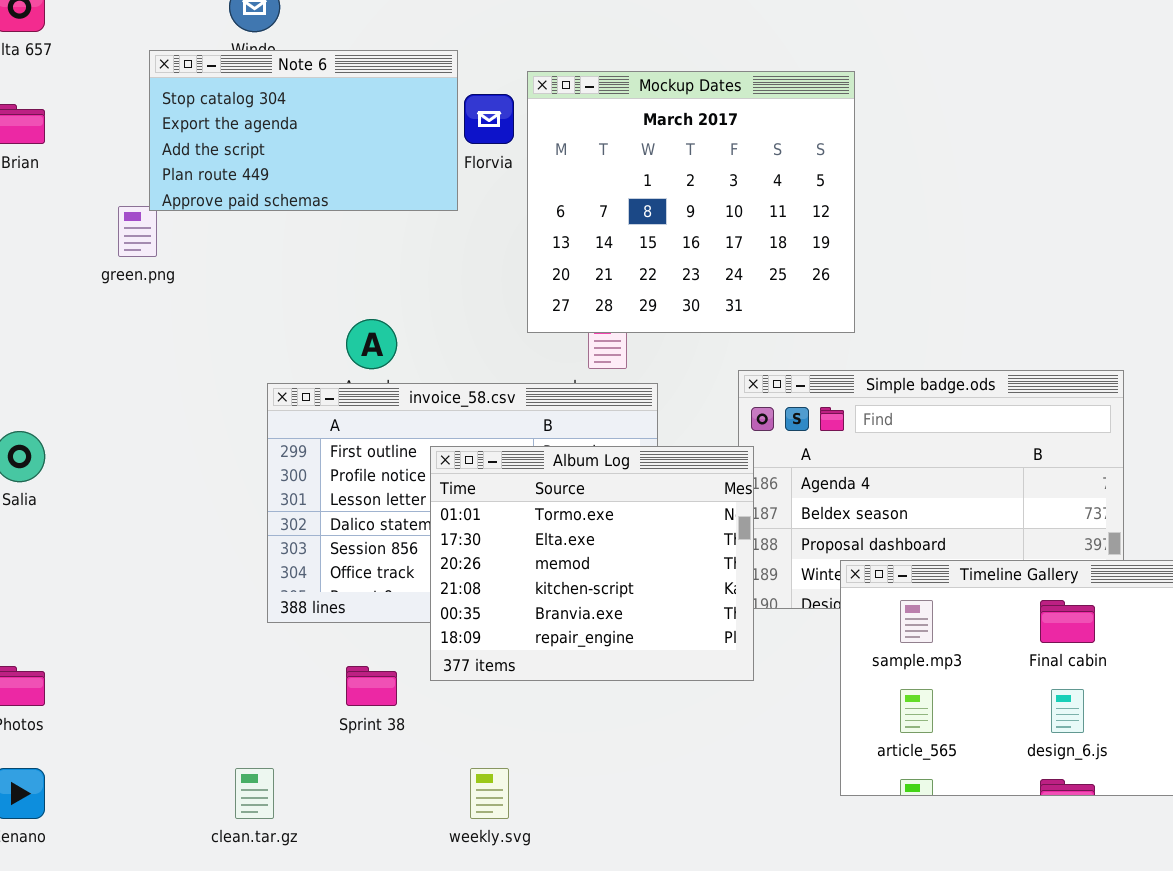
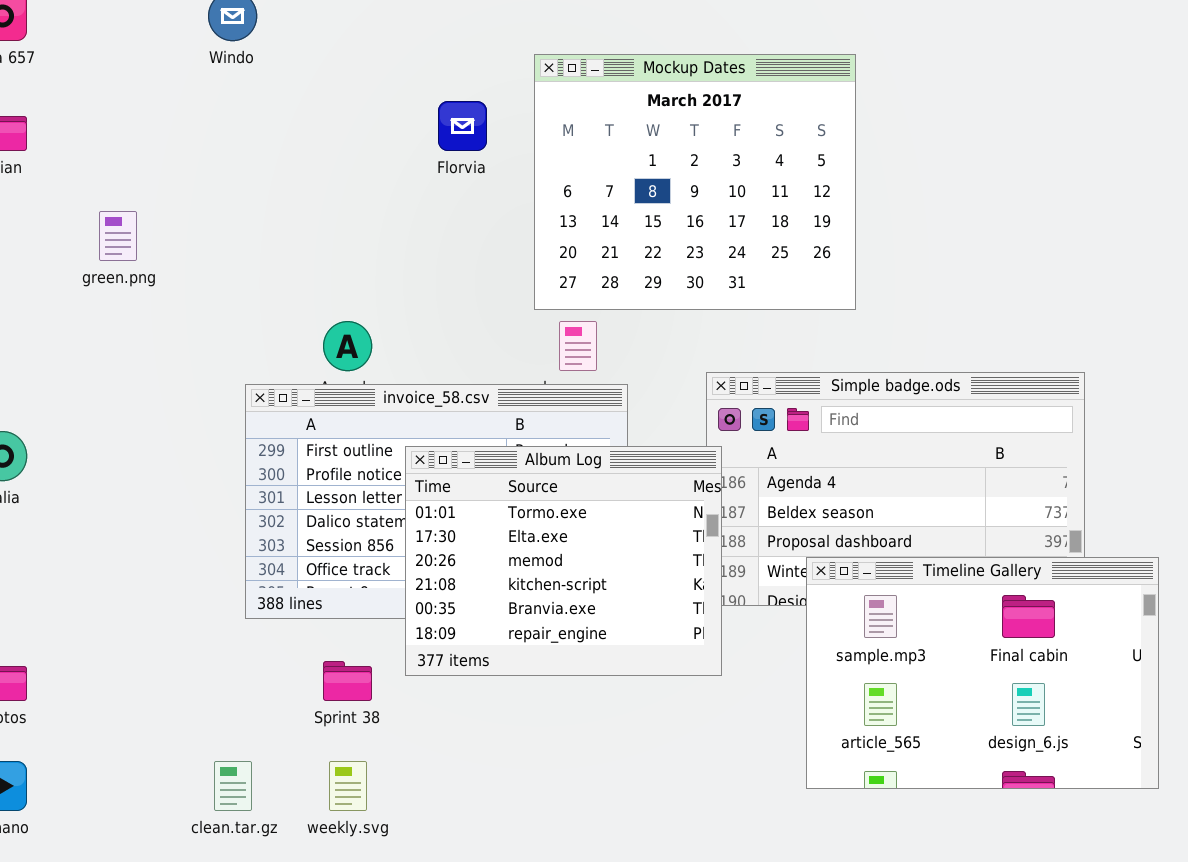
Note 6: [149,50,458,211] -> none, closed
Mockup Dates: [527,71,855,333] -> [534,54,856,310], moved
weekly.svg: [470,768,509,819] -> [329,761,367,811], moved

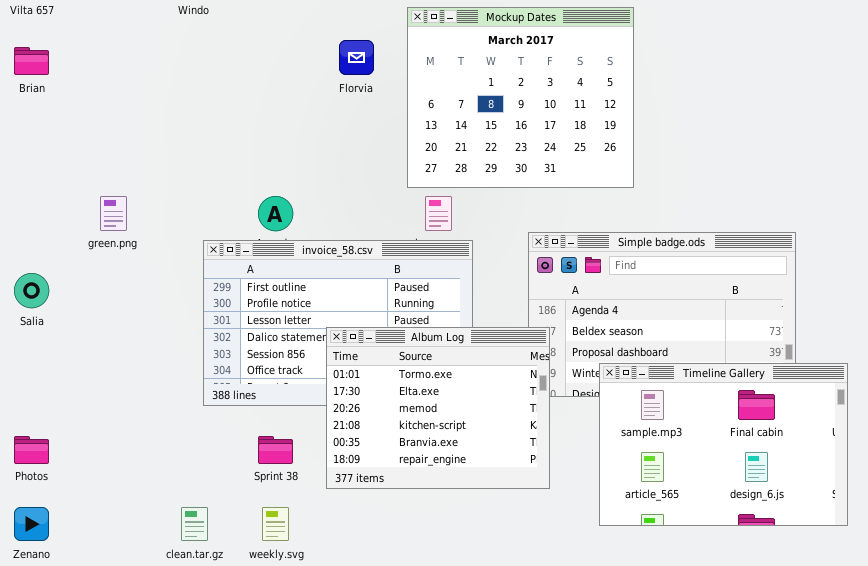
green.png: [99,211,137,261] -> [100,196,127,231], moved
Album Log: [405,446,722,676] -> [326,327,550,489], moved

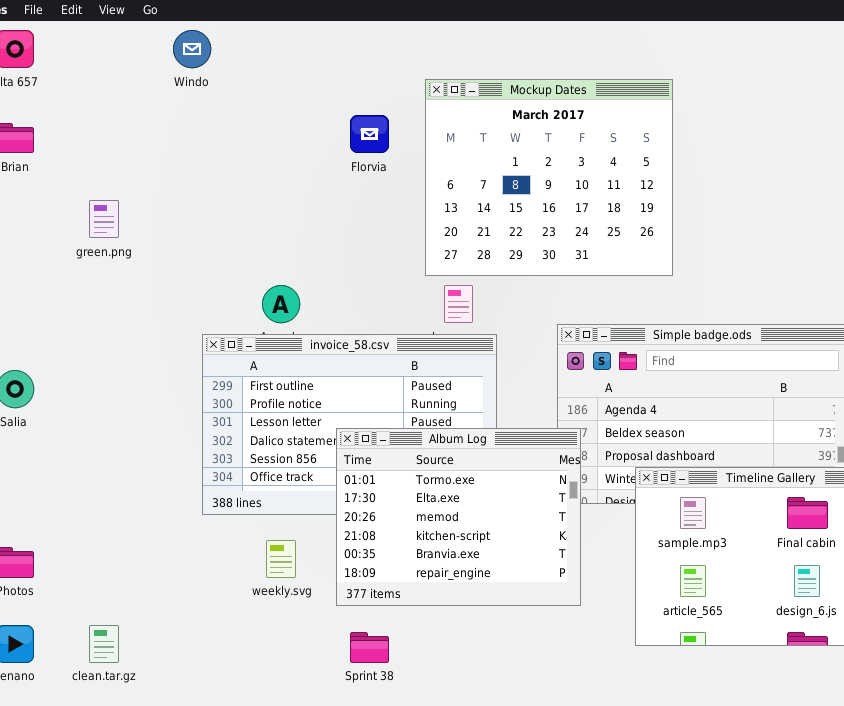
green.png: [100,196,127,231] -> [89,200,119,238], moved
Sprint 38: [258,436,293,464] -> [350,632,389,663], moved
clean.tar.gz: [181,507,208,541] -> [89,625,119,663], moved
weekly.svg: [262,507,289,541] -> [266,540,296,578], moved

